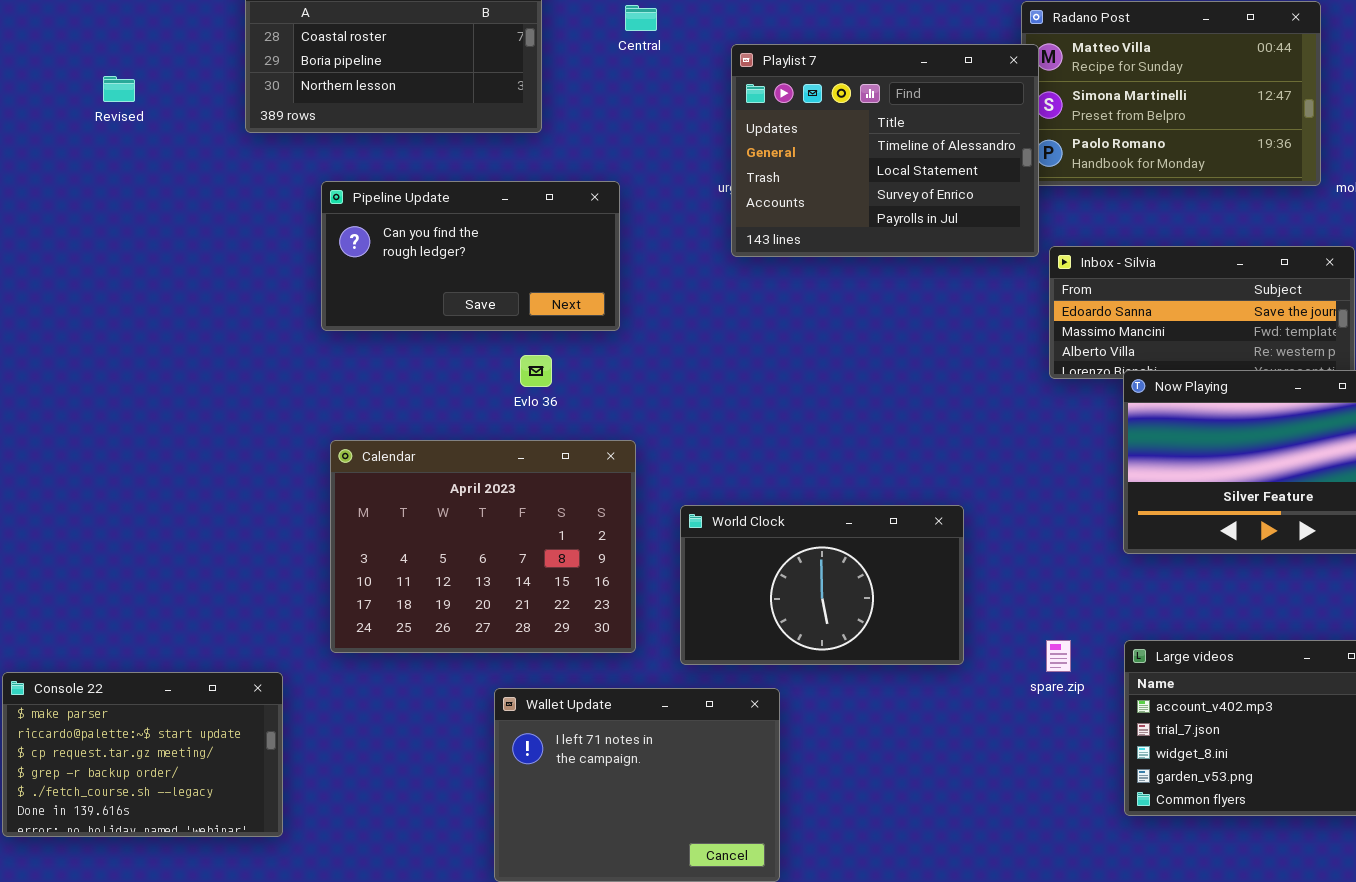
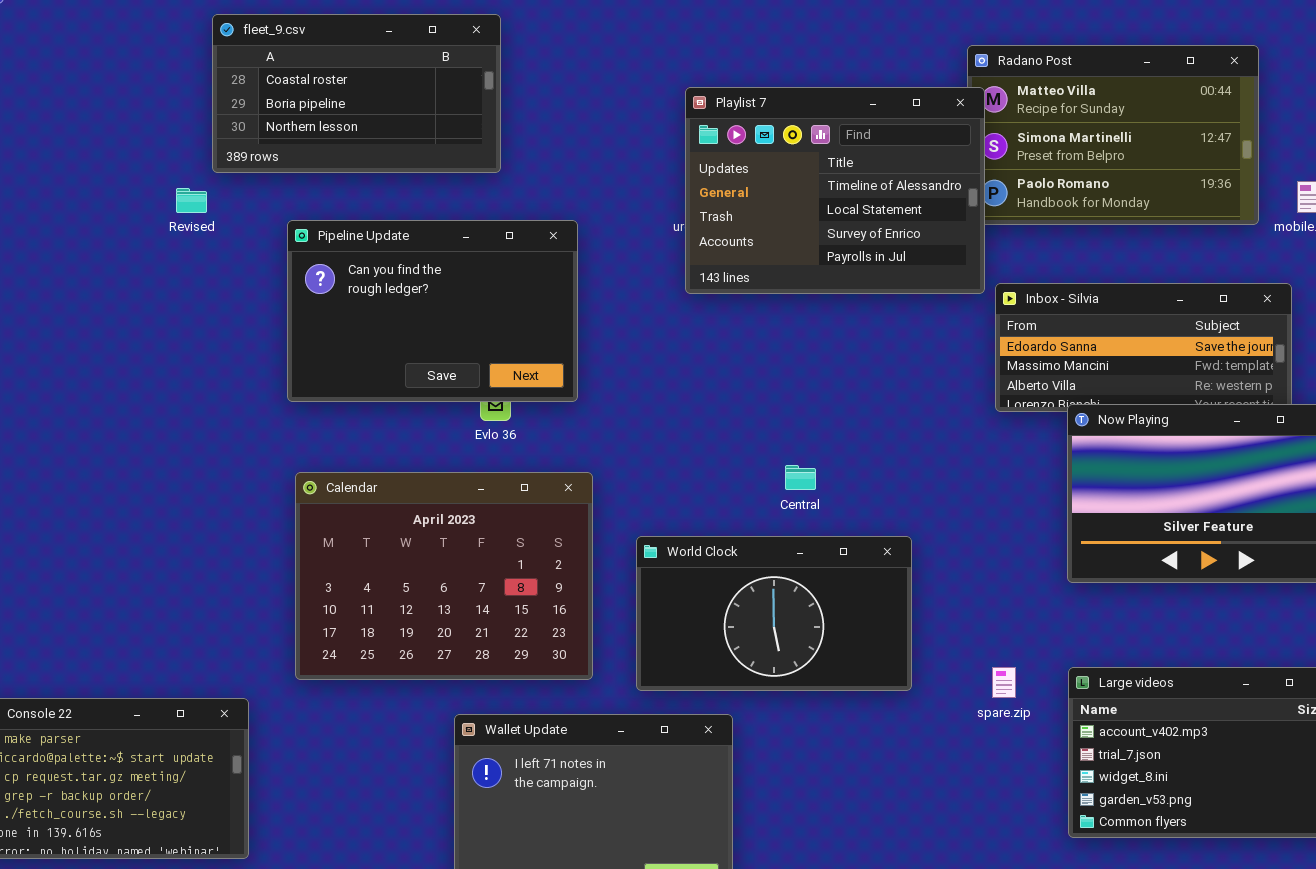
Central: [625,5,657,31] -> [785,465,816,490], moved
Revised: [103,76,135,102] -> [176,188,207,213], moved
Pipeline Update: [321,181,620,331] -> [287,220,578,402], resized

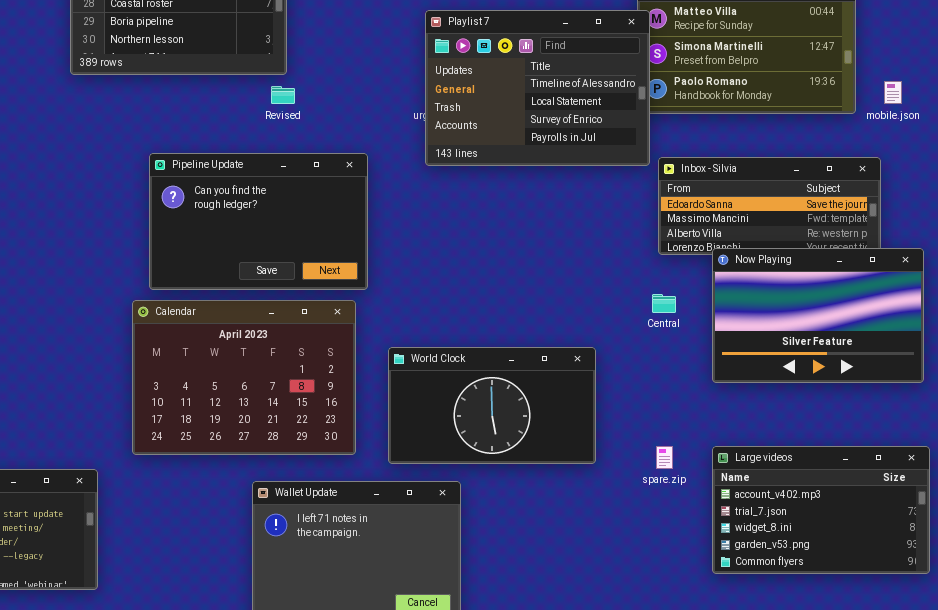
Revised: [176,188,207,213] -> [271,86,295,104], moved
Pipeline Update: [287,220,578,402] -> [149,153,368,290], moved
Central: [785,465,816,490] -> [652,294,676,313], moved

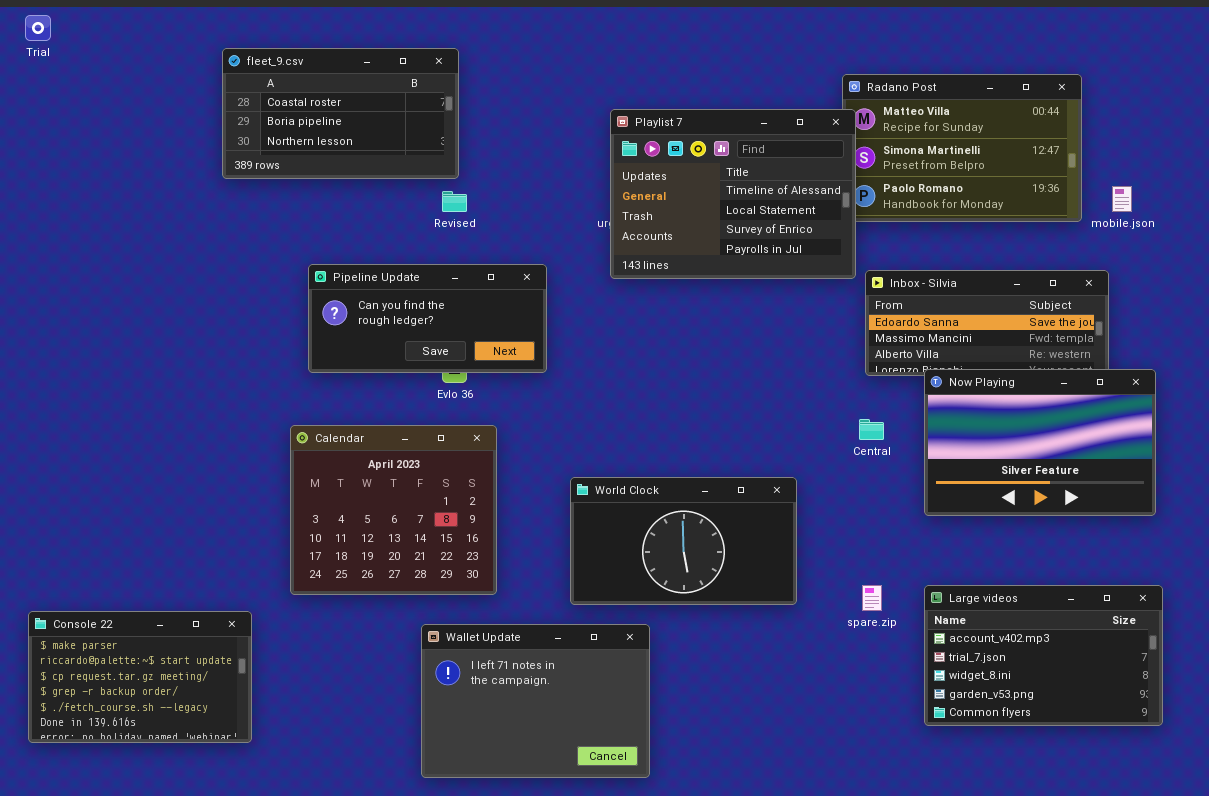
Pipeline Update: [149,153,368,290] -> [308,264,547,373], resized
Calendar: [132,300,356,455] -> [290,425,497,595], resized

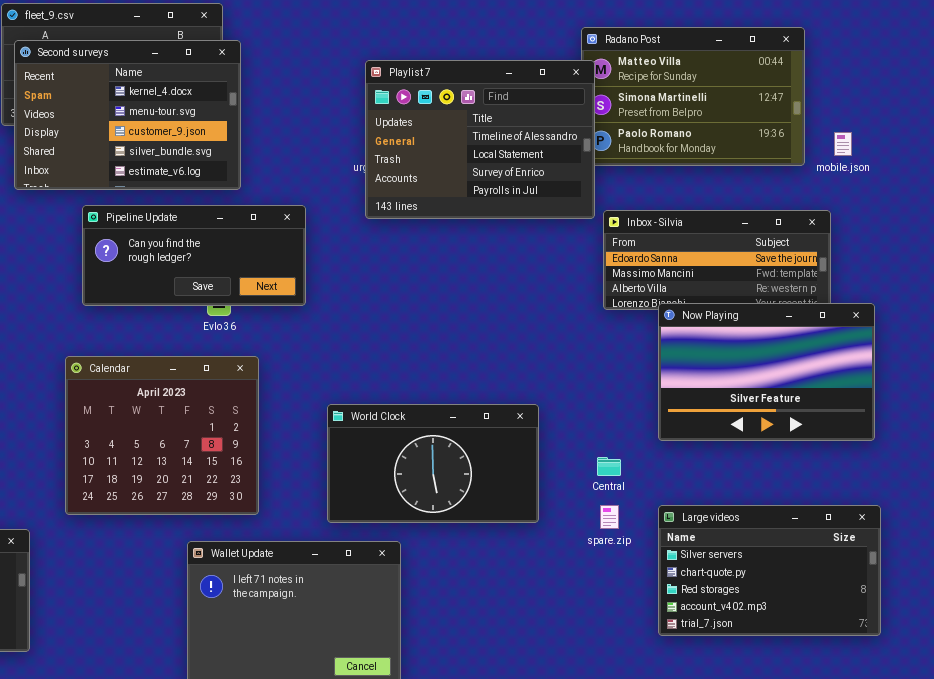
Second surveys: none -> [14,40,241,190], opened
Central: [859,419,884,440] -> [597,457,621,476], moved
Large videos: [924,585,1163,726] -> [658,505,881,636], scrolled up 3 rows

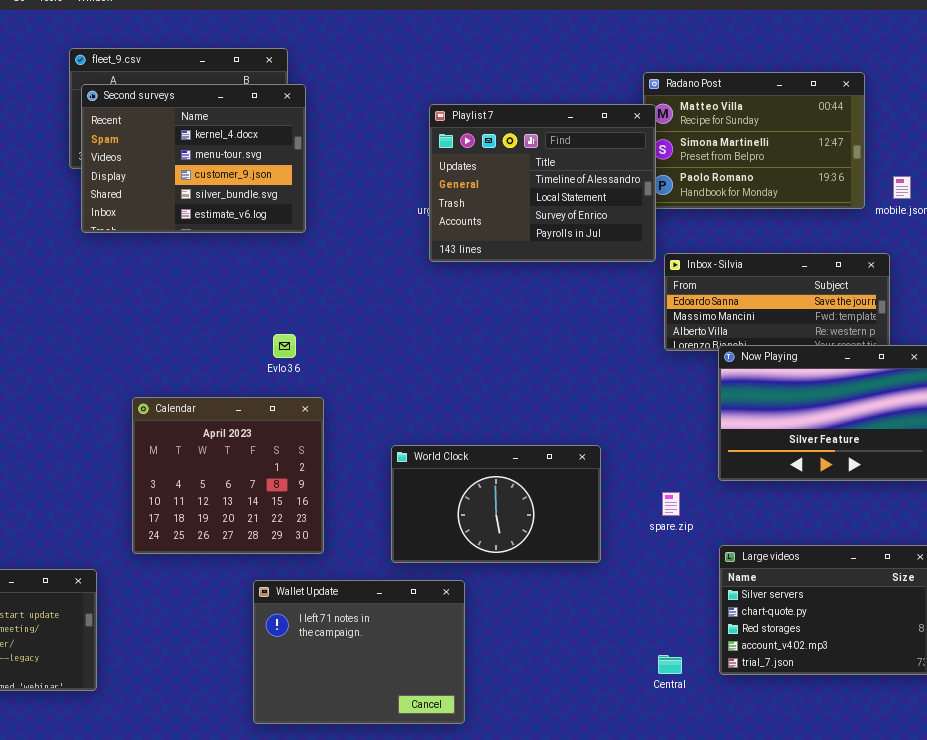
Pipeline Update: [82,205,306,306] -> none, closed
Central: [597,457,621,476] -> [658,655,682,674], moved
spare.zip: [600,505,619,529] -> [662,492,680,516], moved

